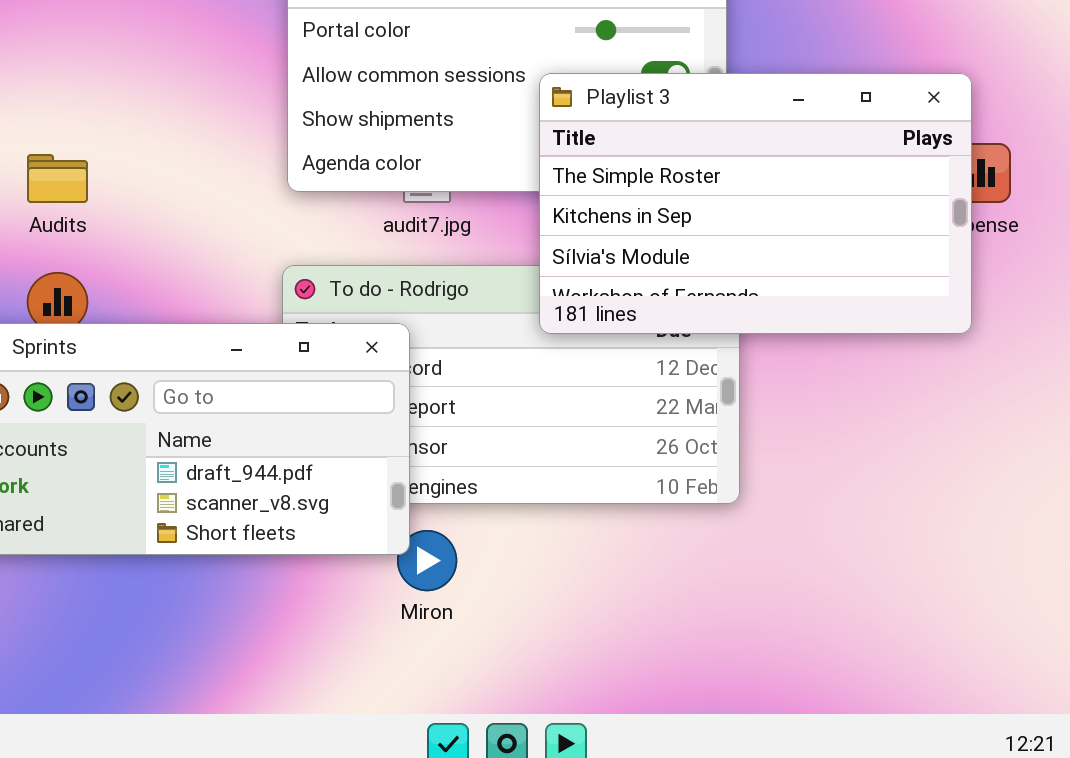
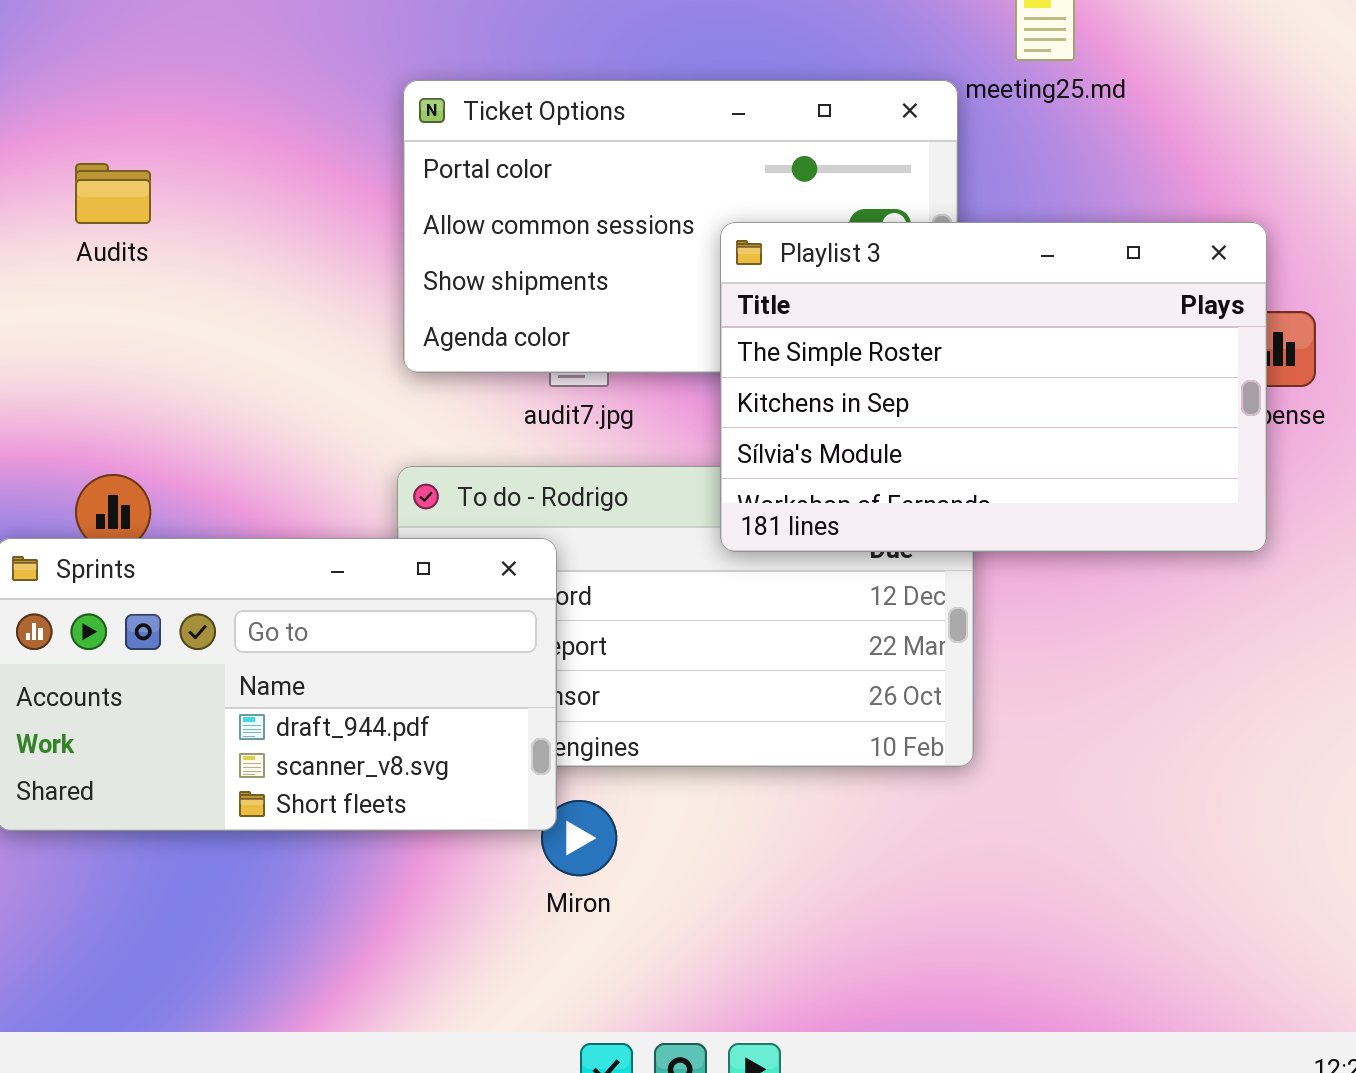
Audits: [27,154,88,203] -> [75,163,151,224], moved

